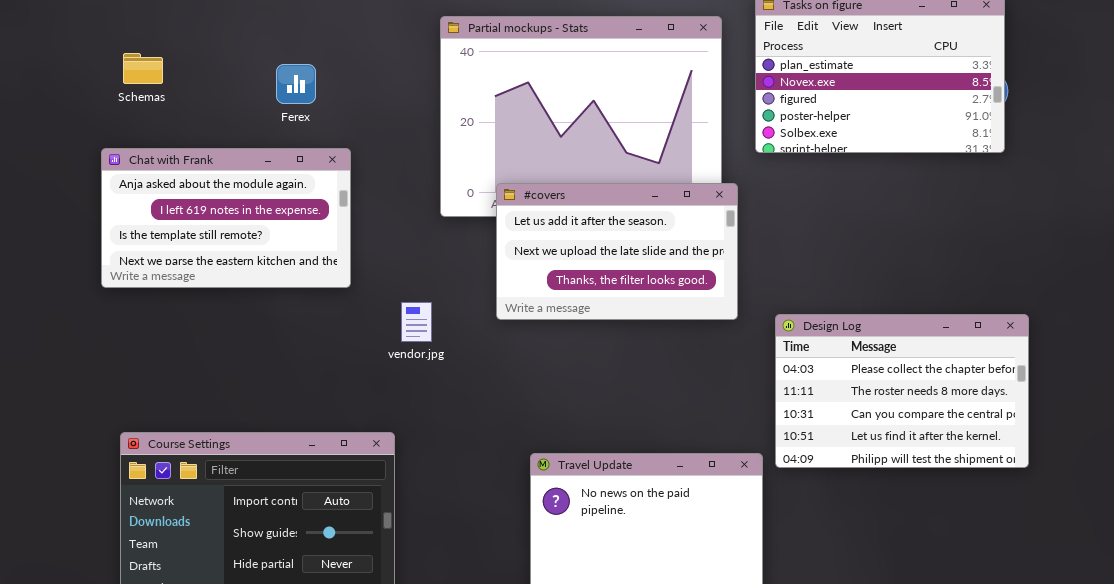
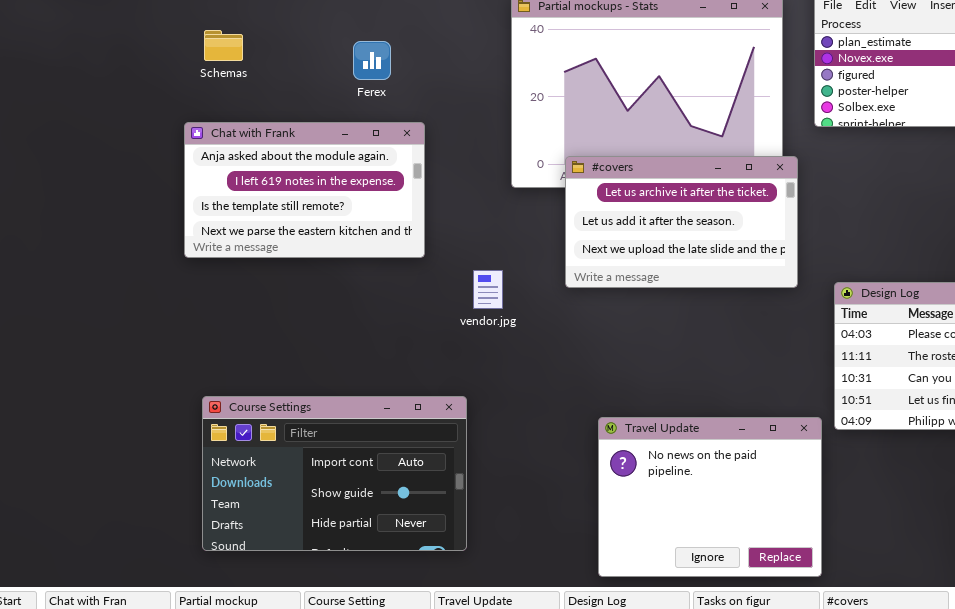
#covers: [496,183,738,320] -> [565,156,798,288], scrolled up 1 row

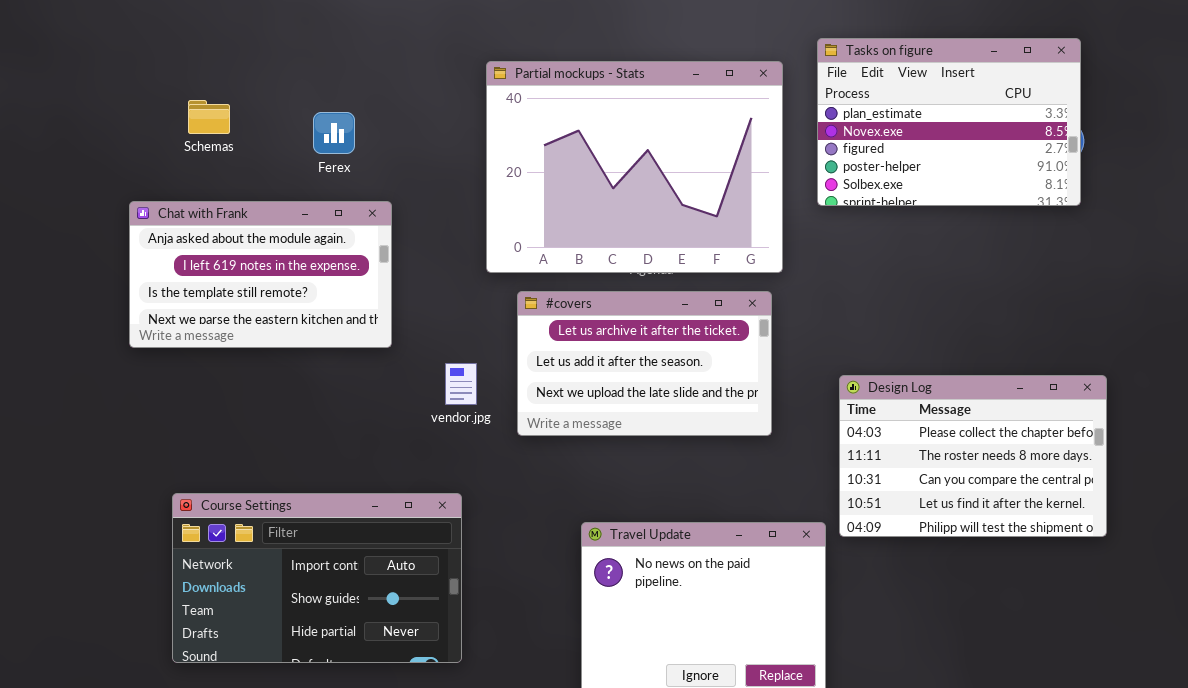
Schemas: [204,30,243,61] -> [188,100,230,134], moved
#covers: [565,156,798,288] -> [517,291,772,436], moved
Course Settings: [202,396,467,551] -> [172,493,462,663], moved

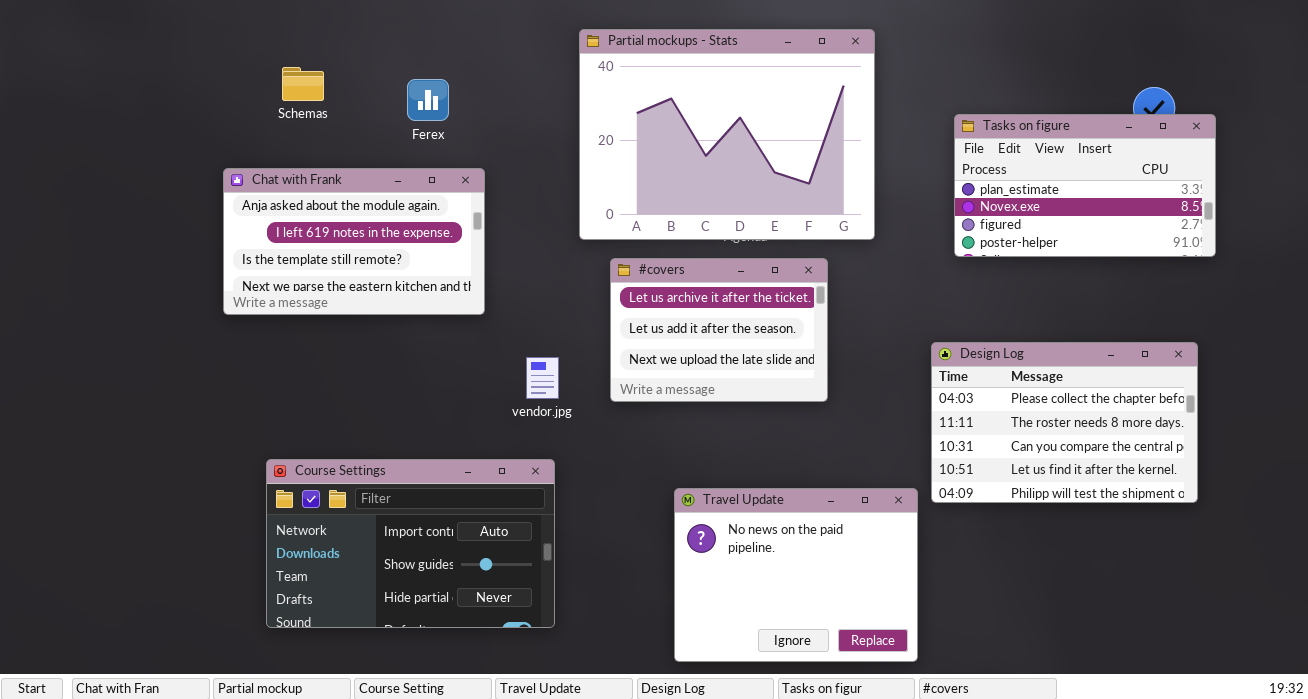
Tasks on figure: [817,38,1081,206] -> [954,114,1216,257], moved, resized
#covers: [517,291,772,436] -> [610,258,828,402], resized
vendor.jpg: [445,363,477,405] -> [526,357,559,399], moved

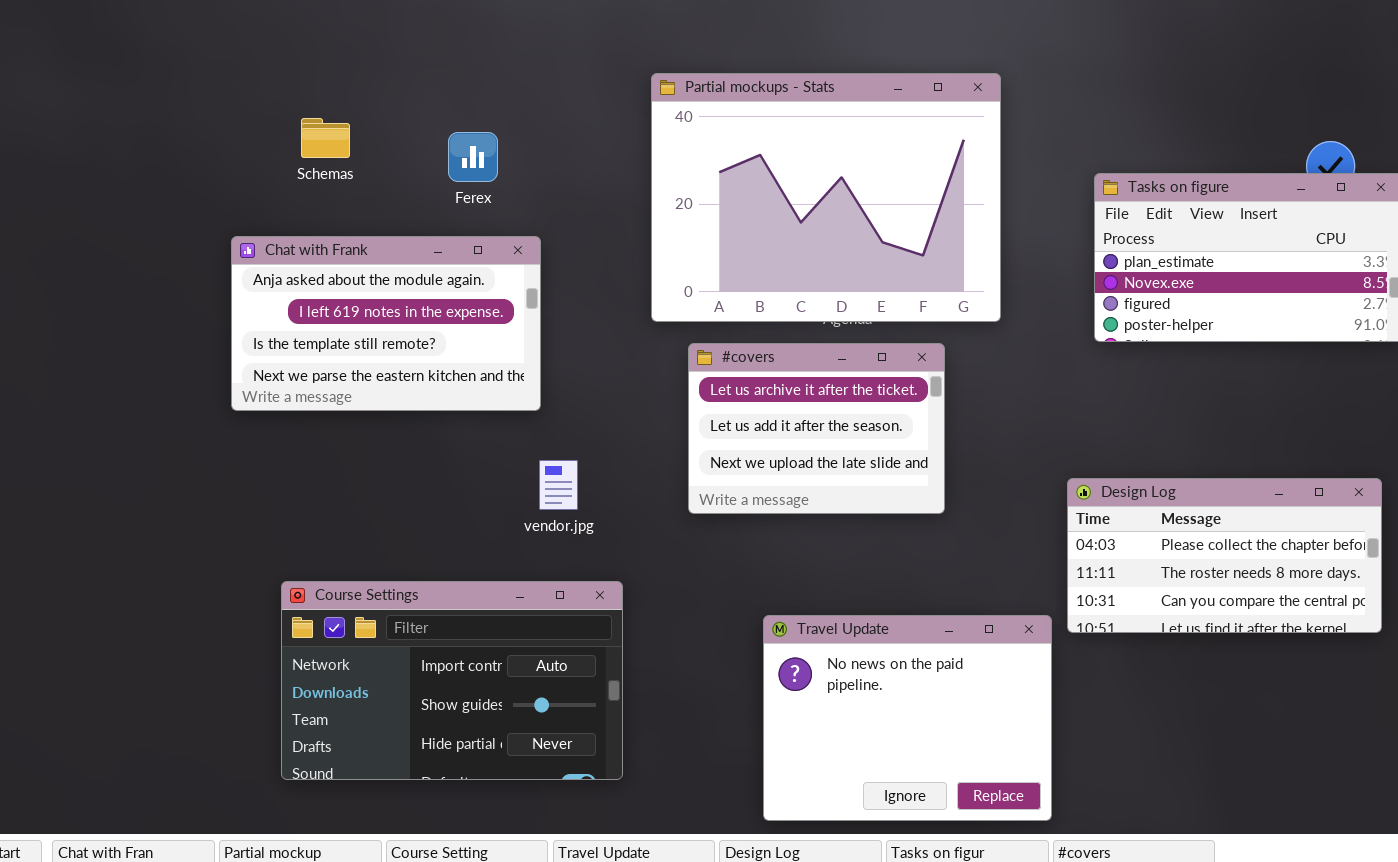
Design Log: [931,342,1198,503] -> [1067,478,1382,633], resized
vendor.jpg: [526,357,559,399] -> [539,460,578,510], moved

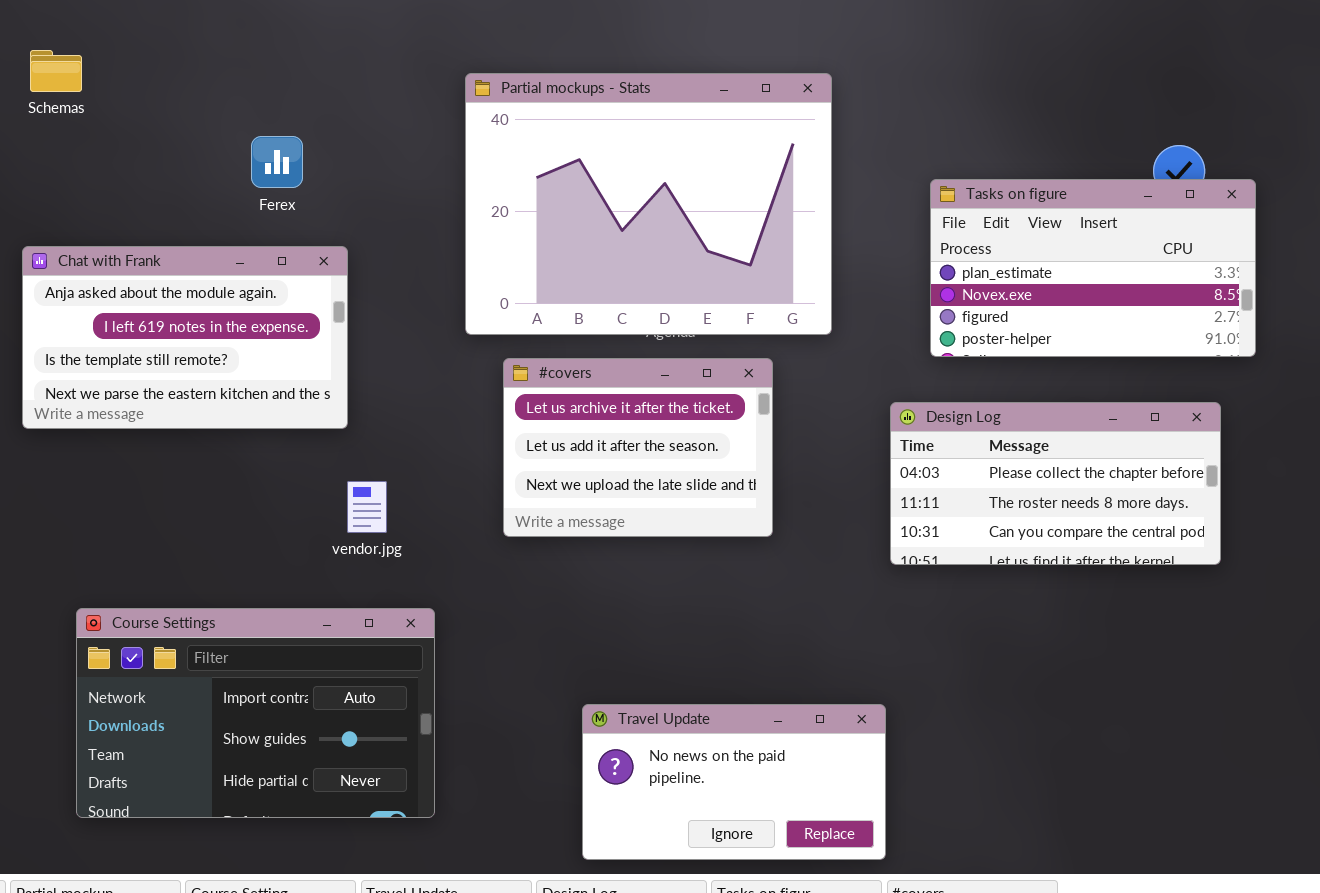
Schemas: [301,118,350,158] -> [30,50,82,92], moved
Design Log: [1067,478,1382,633] -> [890,402,1221,565], moved
Travel Update: [763,615,1052,821] -> [582,704,886,860], resized

